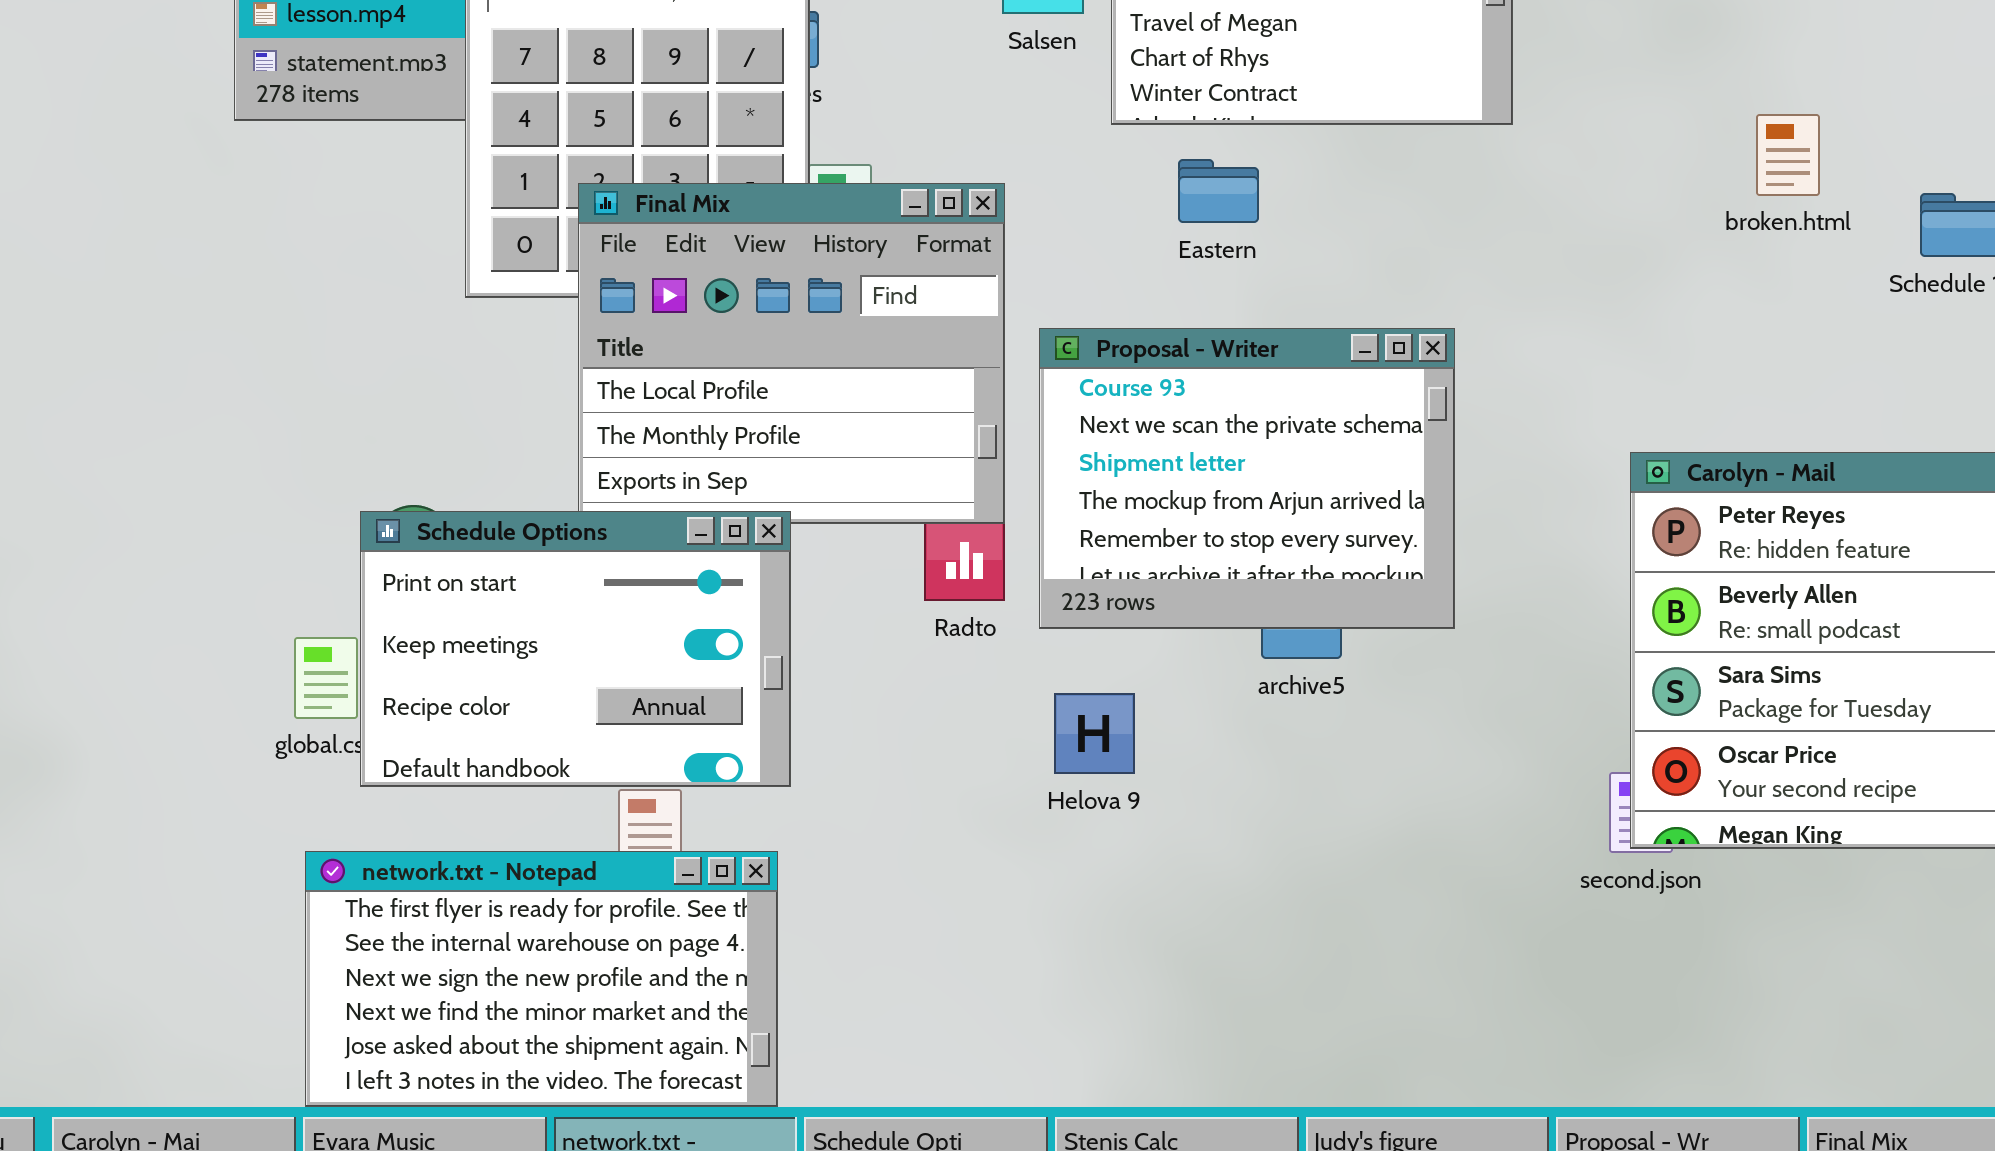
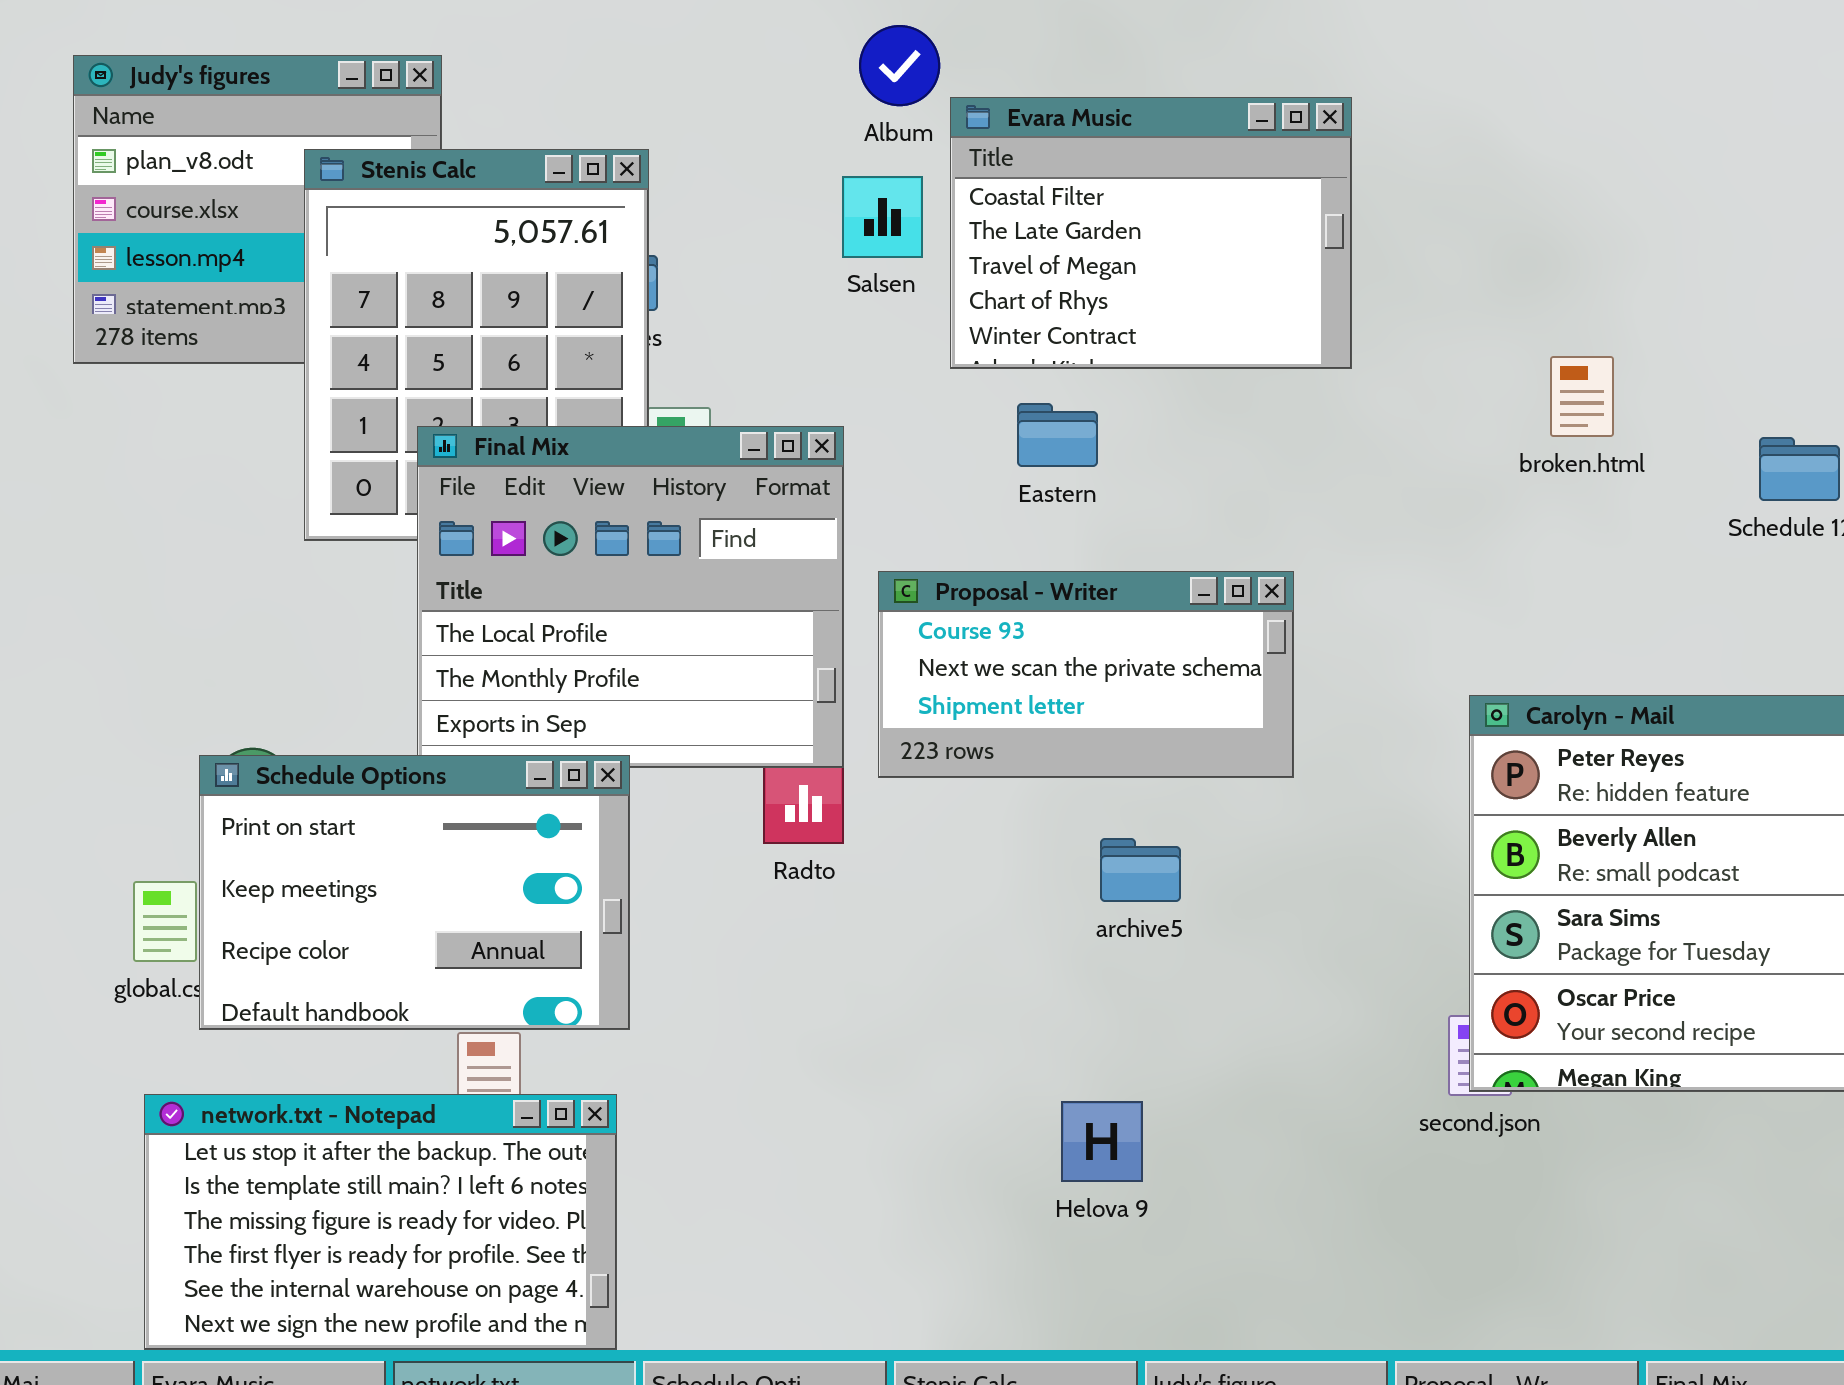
broken.html: [1756,114,1820,196] -> [1550,356,1614,437], moved
Proposal - Writer: [1039,328,1455,629] -> [878,571,1294,778], resized
Helova 9: [1054,693,1135,774] -> [1061,1101,1143,1182], moved
network.txt - Notepad: [305,851,778,1107] -> [144,1094,617,1350], scrolled up 3 rows

